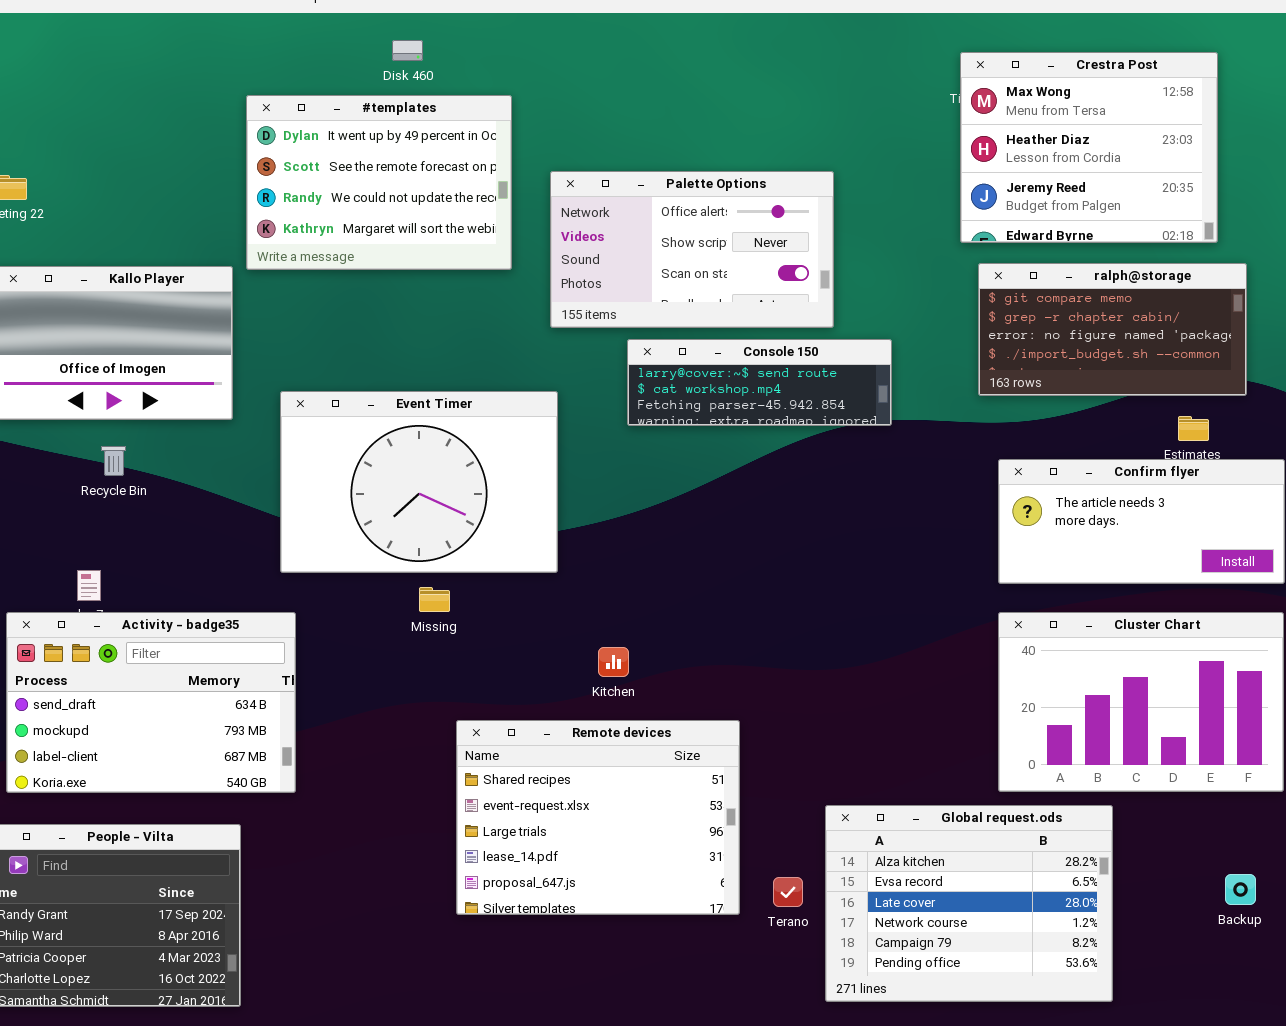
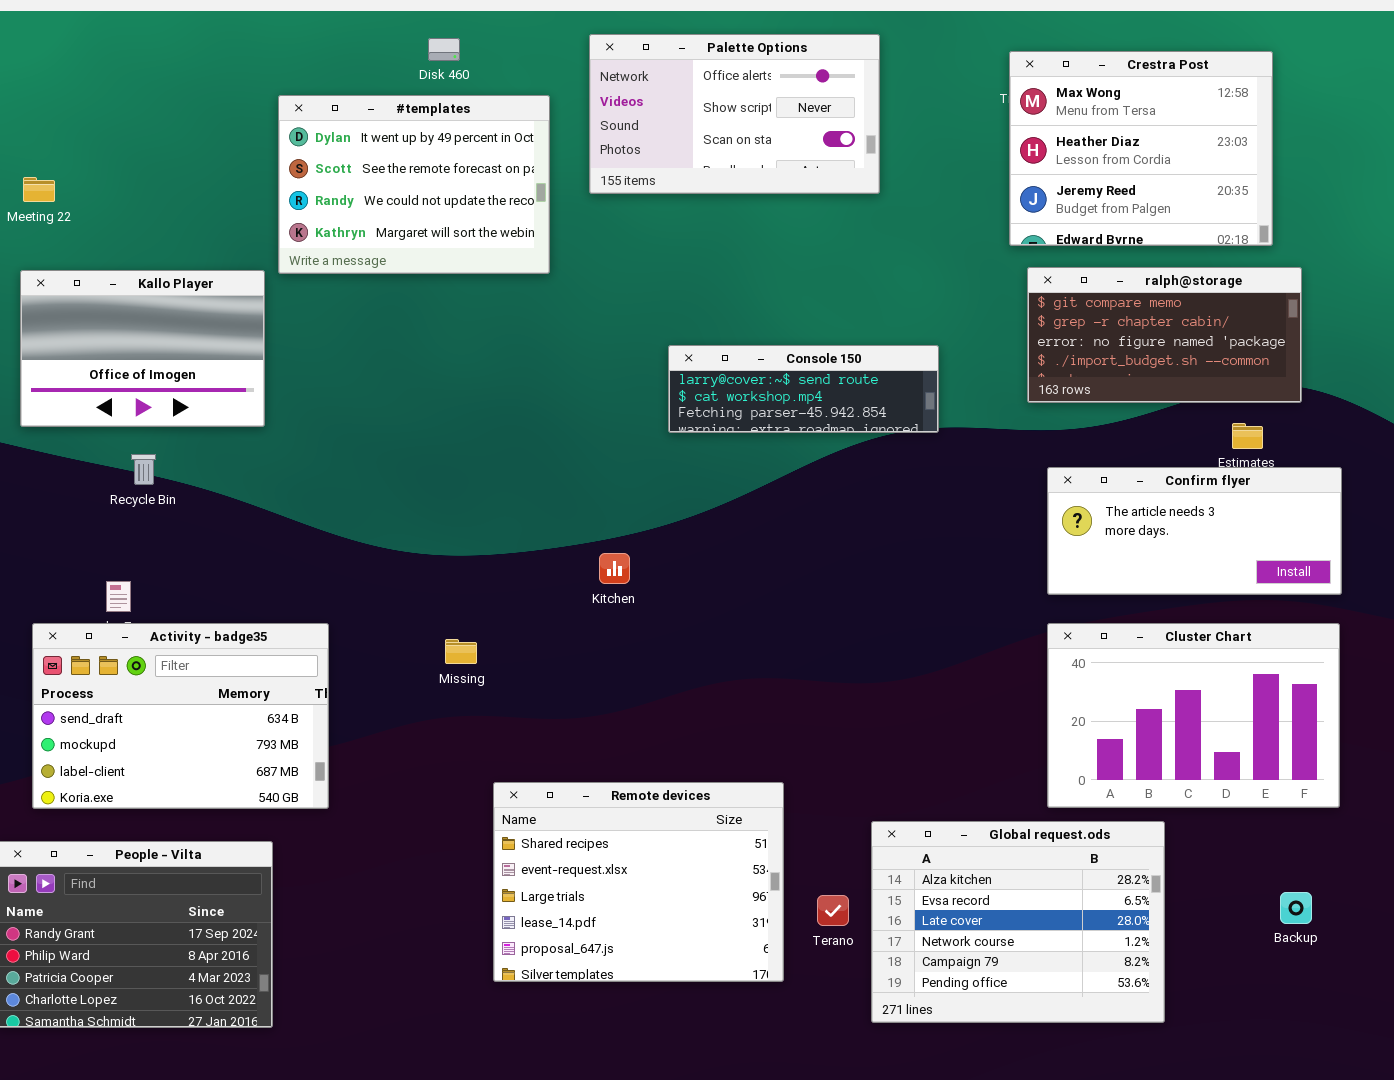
Palette Options: [550,171,834,328] -> [589,34,880,194], moved
Event Timer: [280,391,558,573] -> none, closed
Missing: [419,587,450,612] -> [445,639,477,664], moved
Kitchen: [598,647,629,677] -> [599,553,630,584], moved
Remote devices: [456,720,740,915] -> [493,782,784,982], moved

